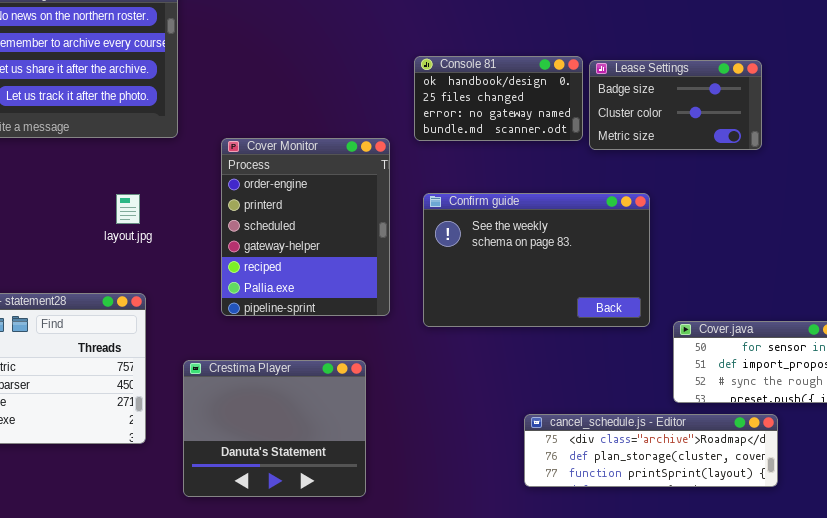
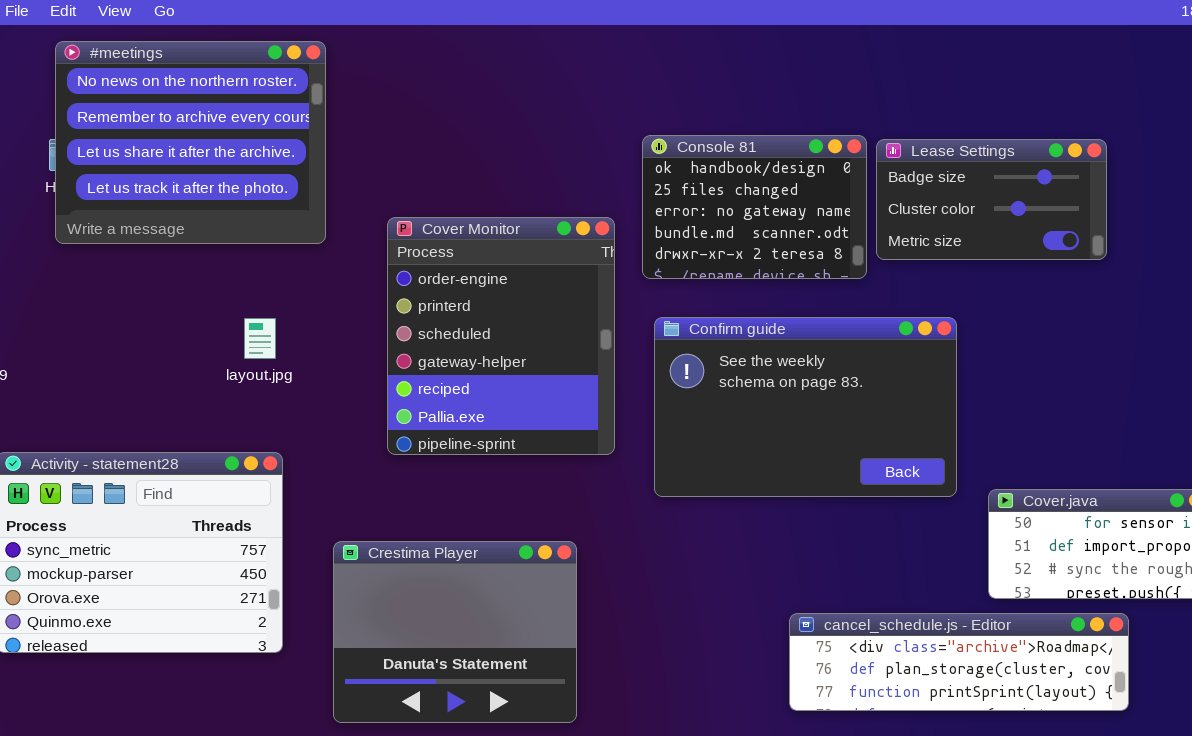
Console 81: [414,56,583,141] -> [642,135,867,279], resized
Cover Monitor: [221,138,390,316] -> [387,217,615,455], moved

